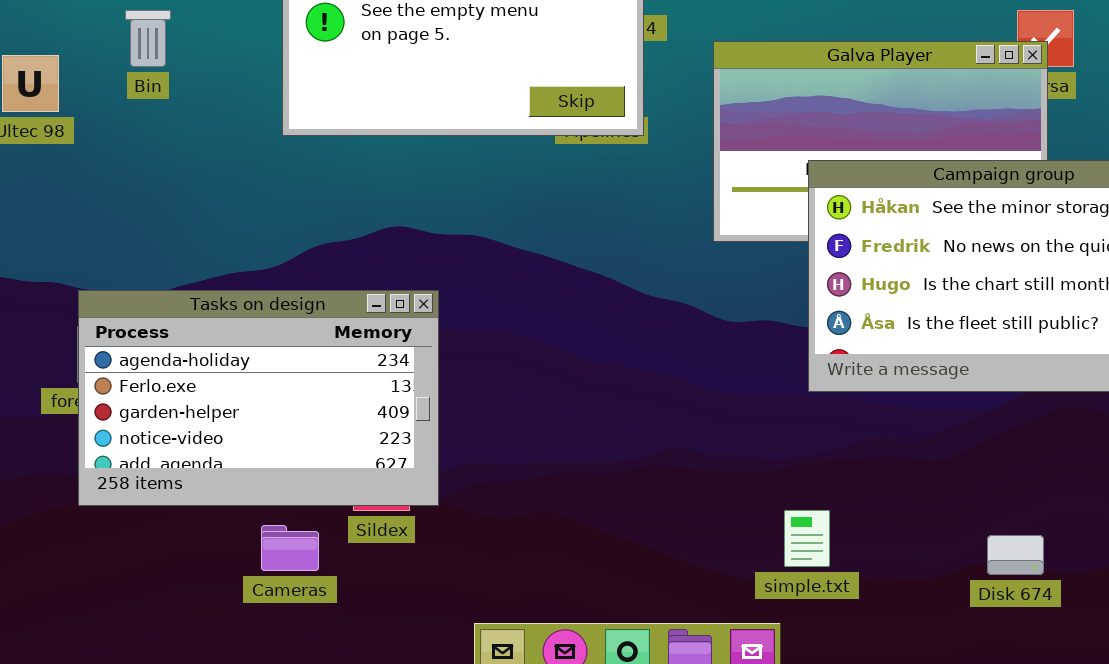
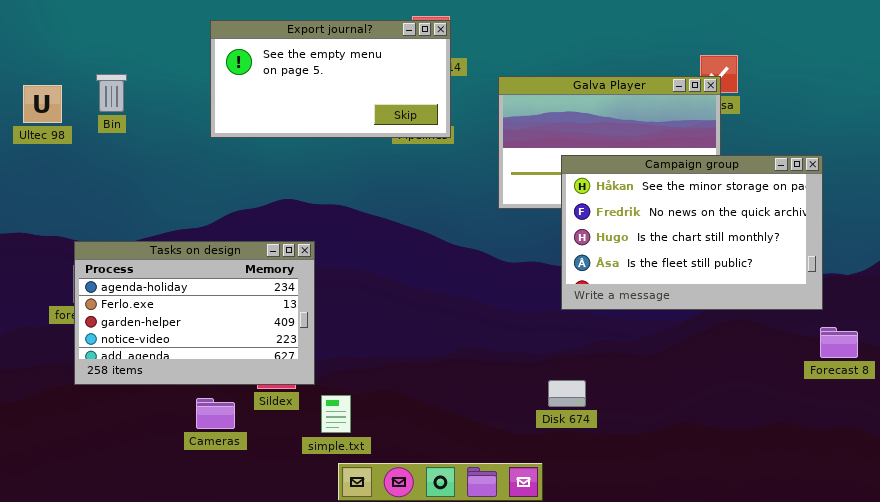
Bin: [125,10,171,67] -> [96,74,127,112], moved
simple.txt: [784,510,830,567] -> [321,395,351,433], moved
Disk 674: [987,535,1044,575] -> [548,380,586,407], moved

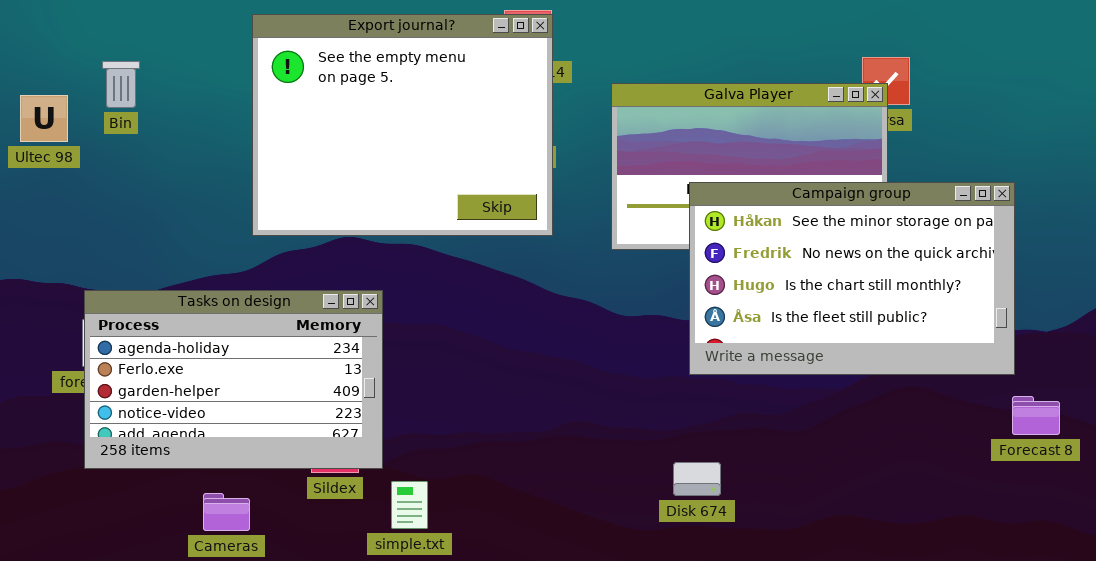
Export journal?: [210,20,451,138] -> [252,14,553,236], resized
Bin: [96,74,127,112] -> [102,61,140,108], moved
Cameras: [196,398,235,429] -> [203,493,250,531], moved

